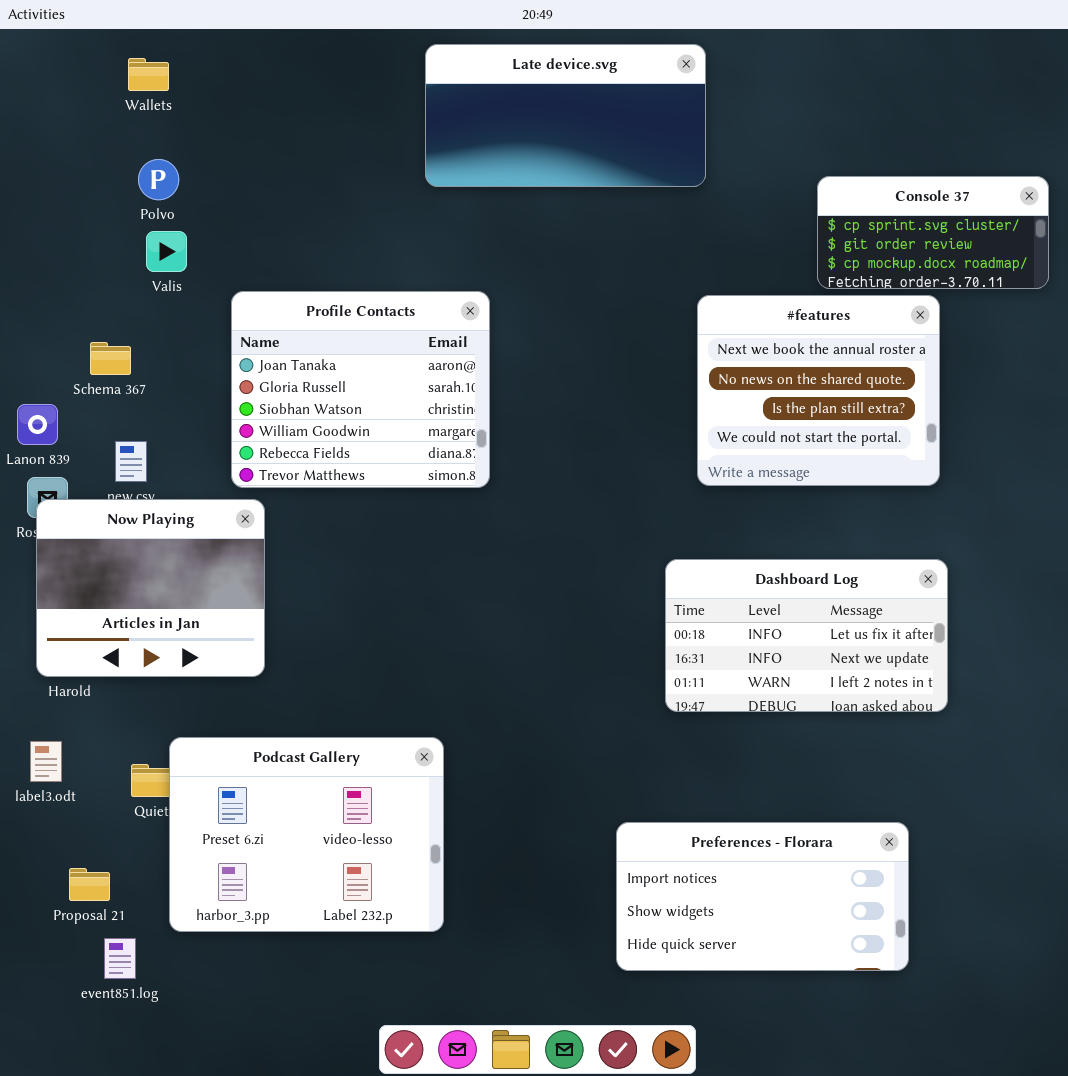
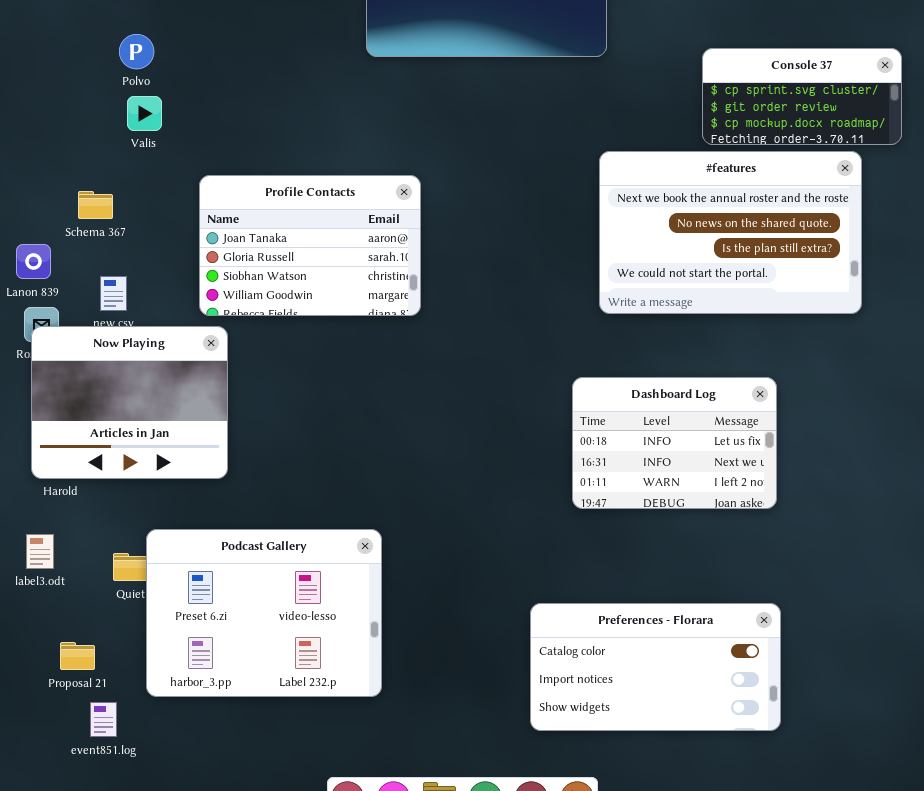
Profile Contacts: [231,291,490,488] -> [199,175,421,316], resized
#features: [697,295,940,486] -> [599,151,862,314], resized
Dashboard Log: [665,559,948,712] -> [572,377,777,509], resized
Preferences - Florara: [616,822,909,971] -> [530,603,781,731], scrolled up 1 row

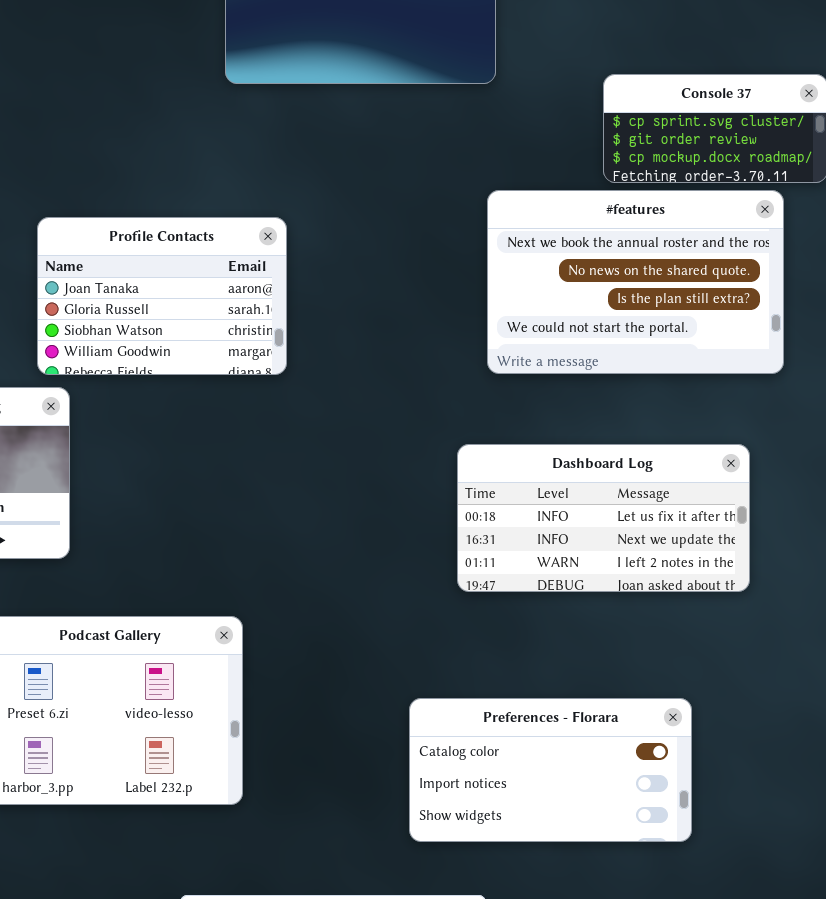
Dashboard Log: [572,377,777,509] -> [457,444,750,592], resized

